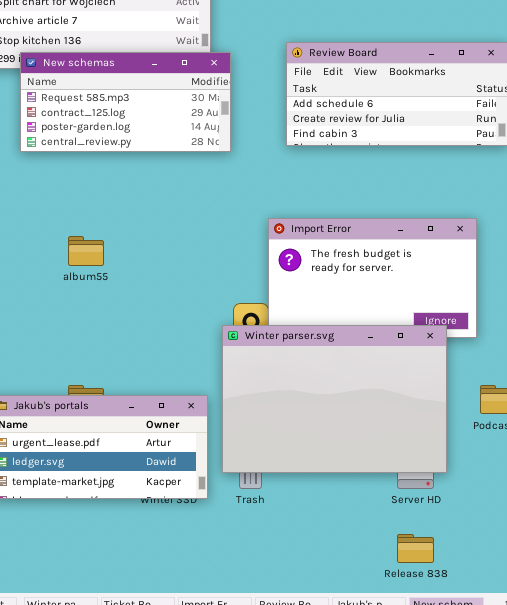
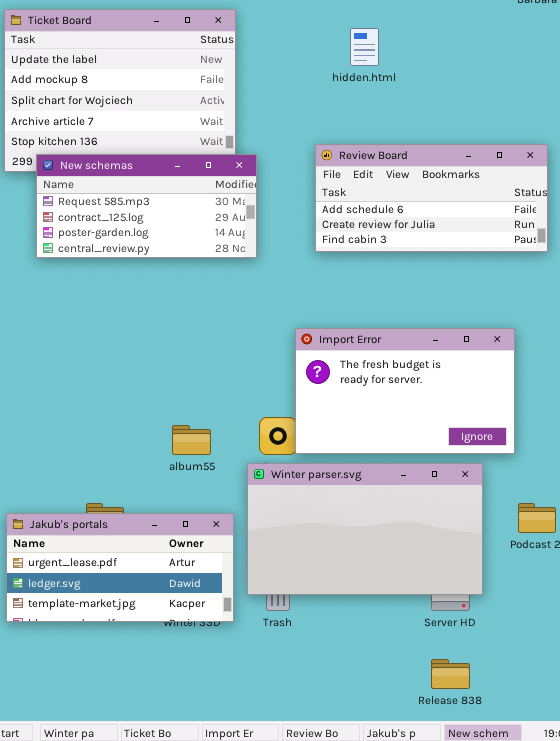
album55: [68,236,104,266] -> [172,425,211,455], moved
Winter parser.svg: [222,325,447,473] -> [247,463,483,595], resized

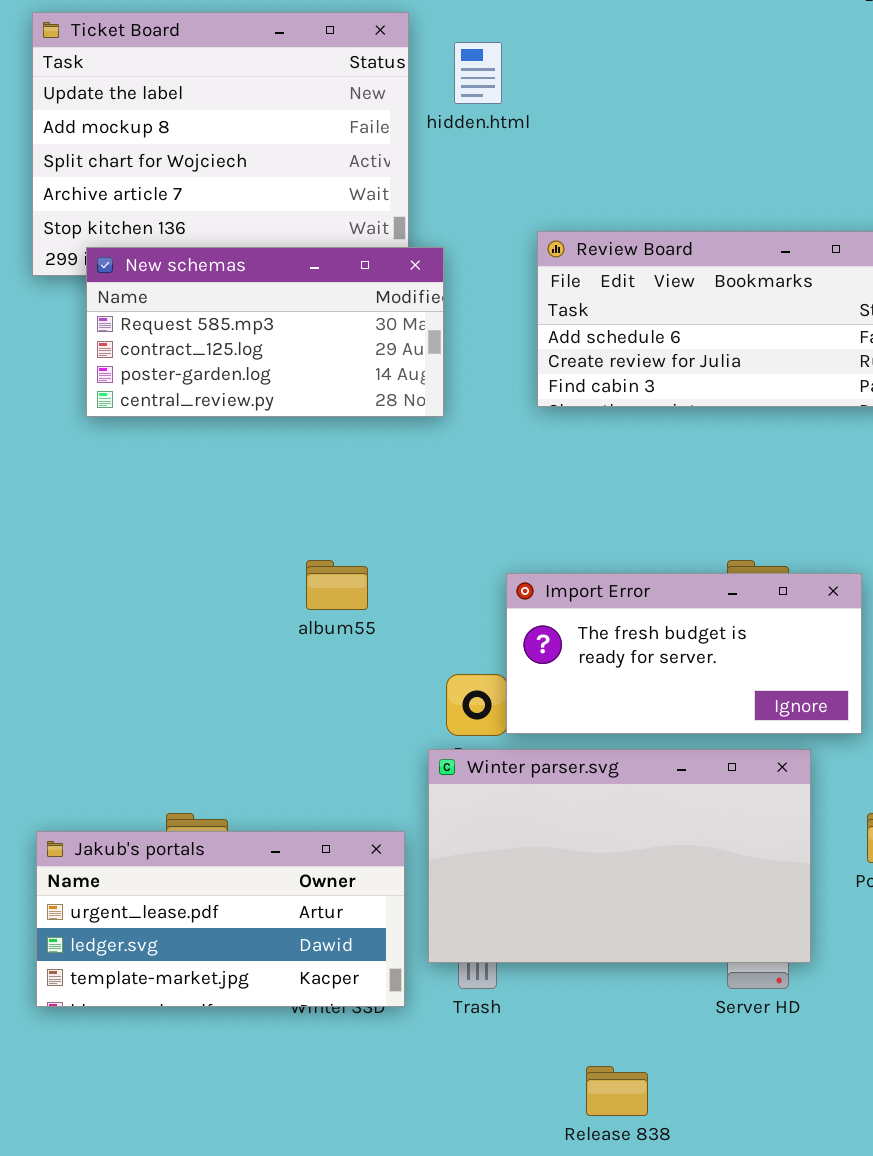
hidden.html: [350,28,379,66] -> [454,42,502,104], moved
Import Error: [295,328,515,454] -> [506,573,862,734], resized
album55: [172,425,211,455] -> [306,560,368,610], moved
Release 838: [431,659,470,689] -> [586,1066,648,1116], moved

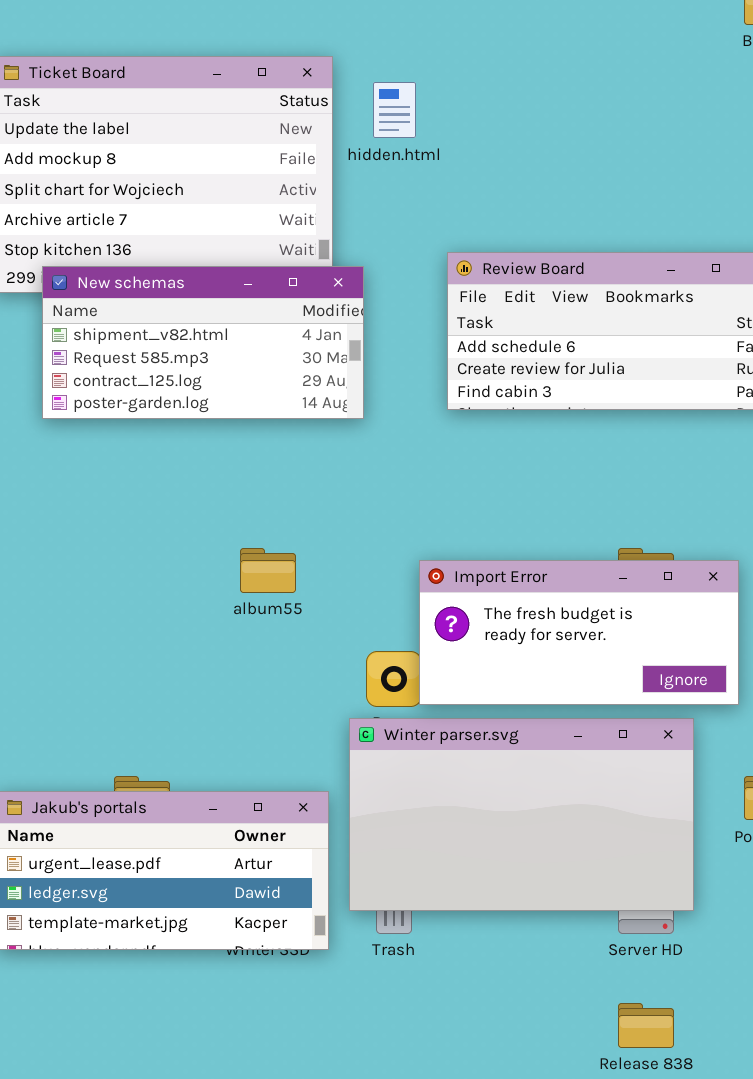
New schemas: [86,247,444,417] -> [42,266,364,419], scrolled up 1 row
Release 838: [586,1066,648,1116] -> [618,1003,674,1048], moved

